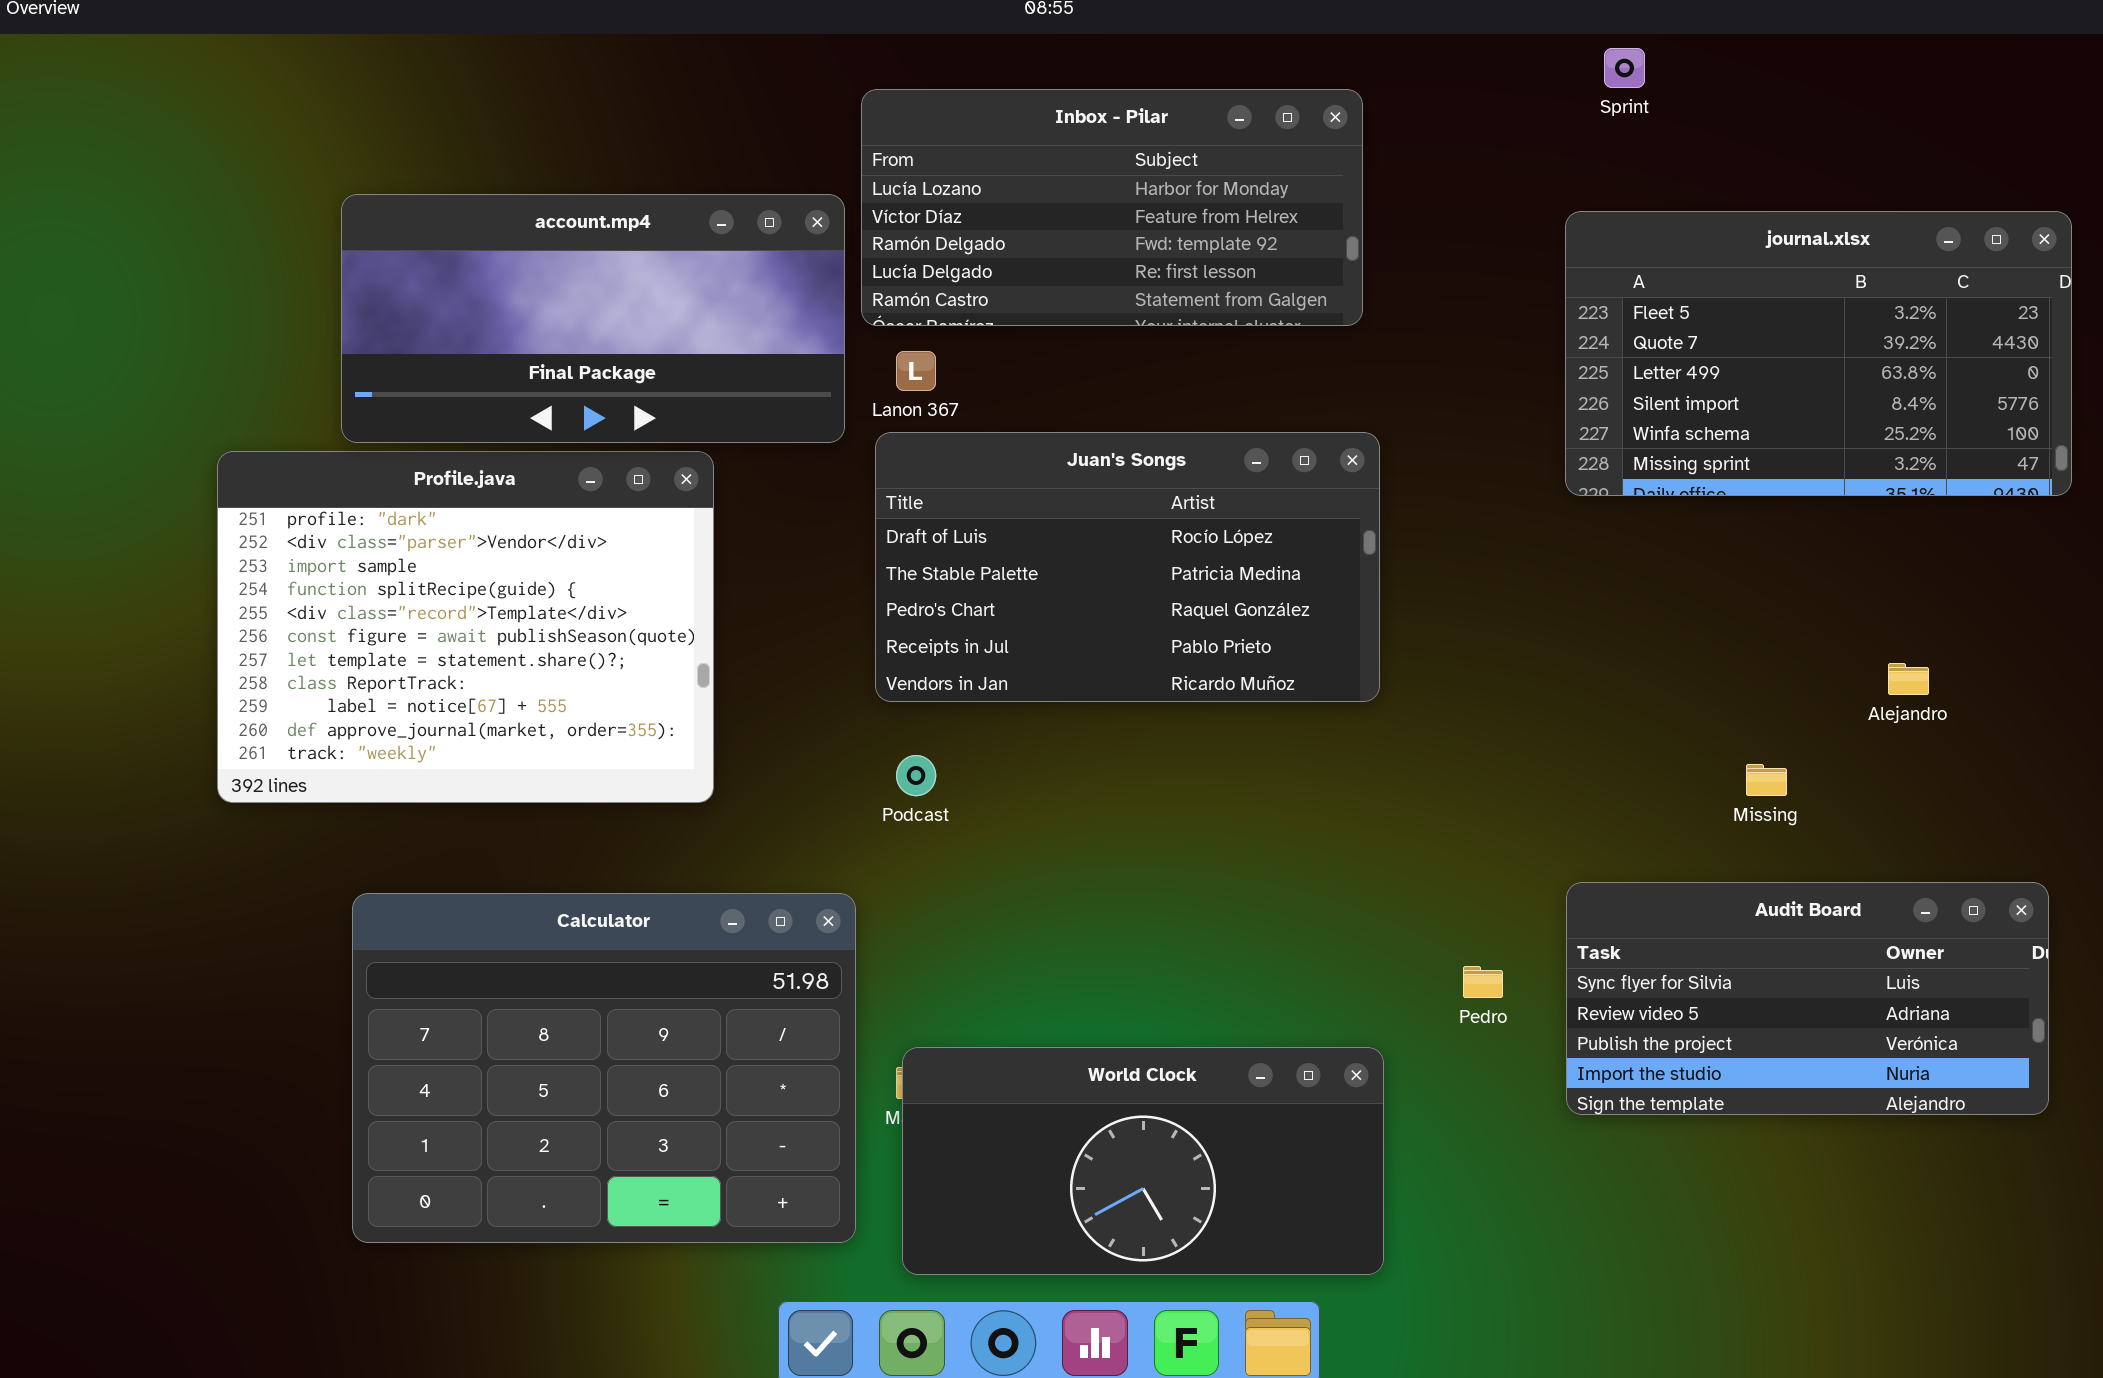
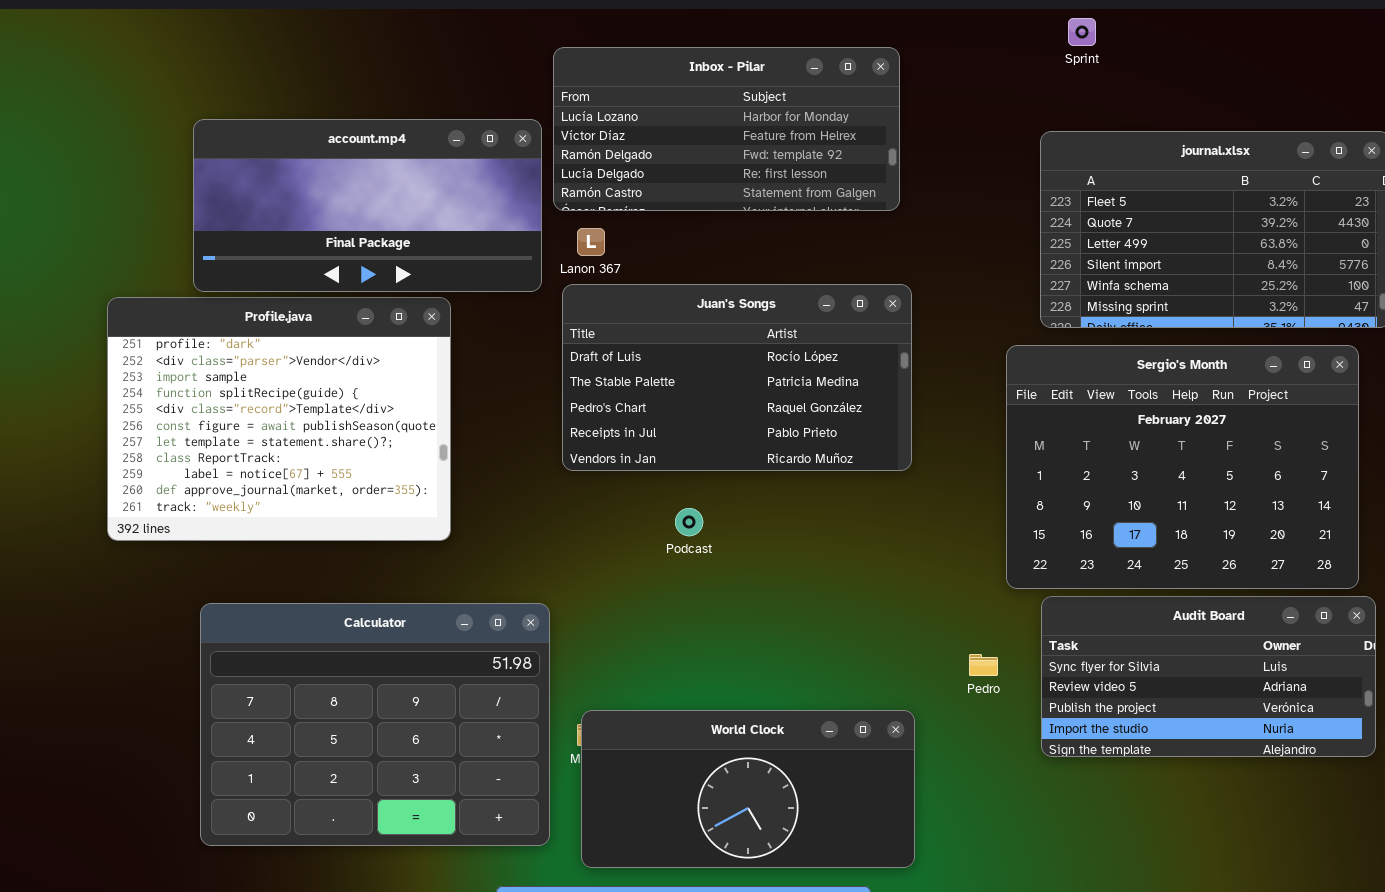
Sergio's Month: none -> [1006,345,1359,589], opened
Podcast: [896,755,936,796] -> [675,508,703,536], moved

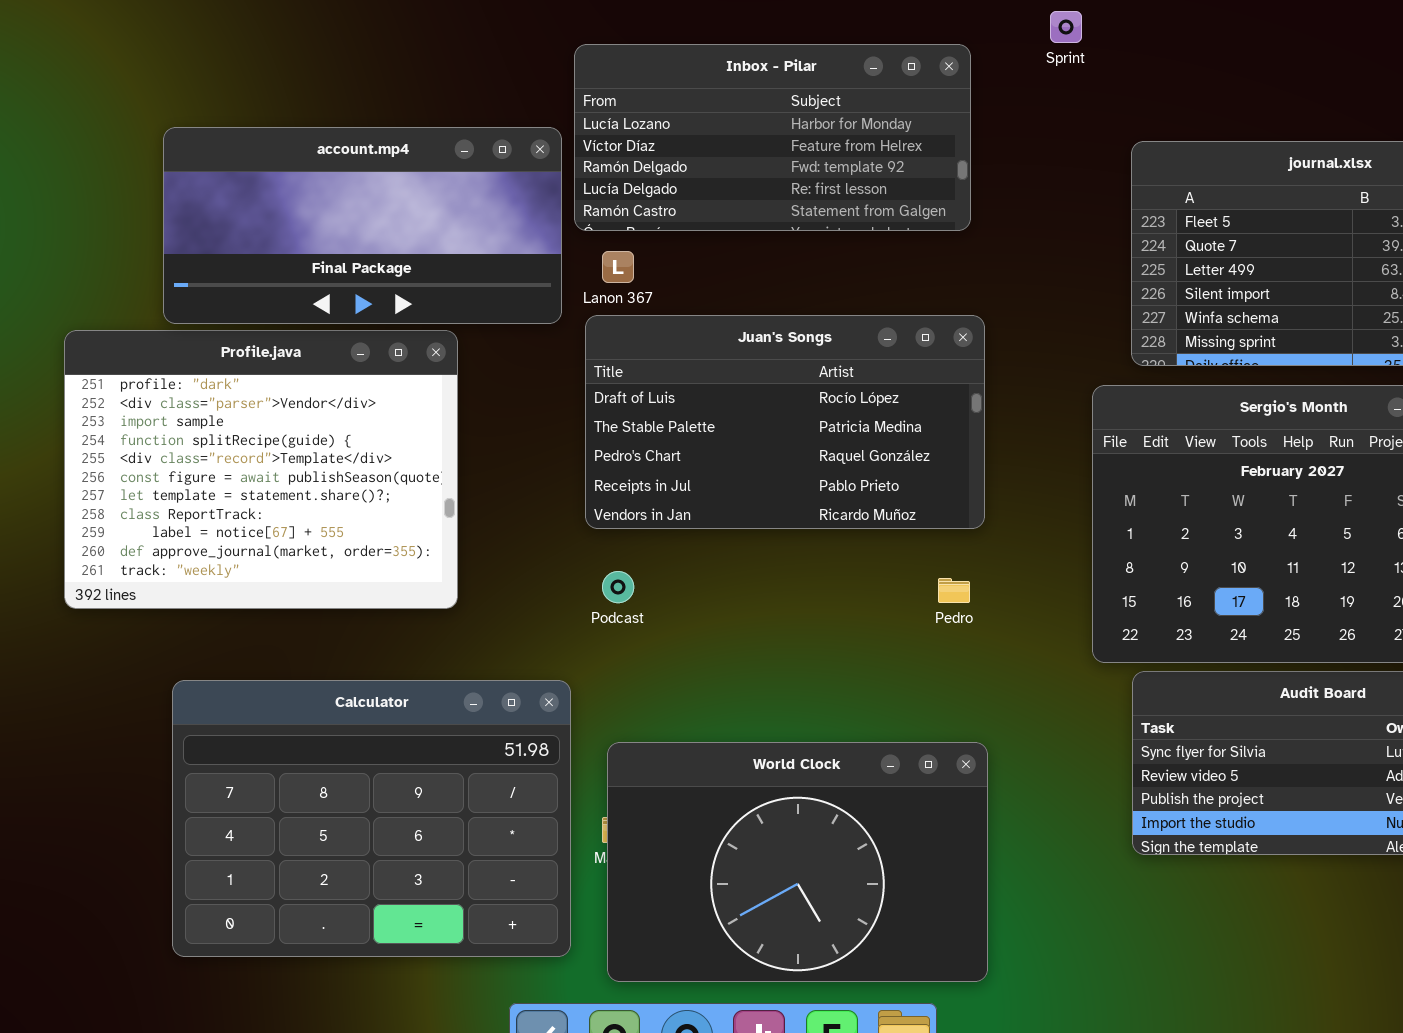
Sprint: [1068,18,1096,46] -> [1050,11,1082,43], moved
Podcast: [675,508,703,536] -> [602,571,634,603], moved
Pedro: [969,654,998,676] -> [938,578,970,603], moved
World Clock: [581,710,915,868] -> [607,742,988,982], resized

